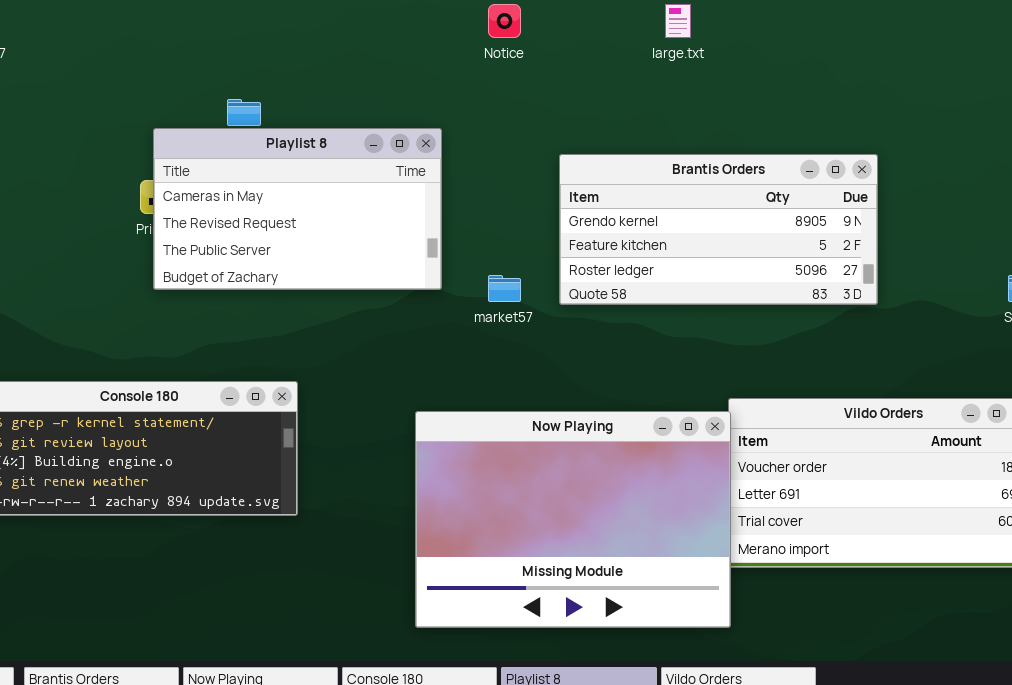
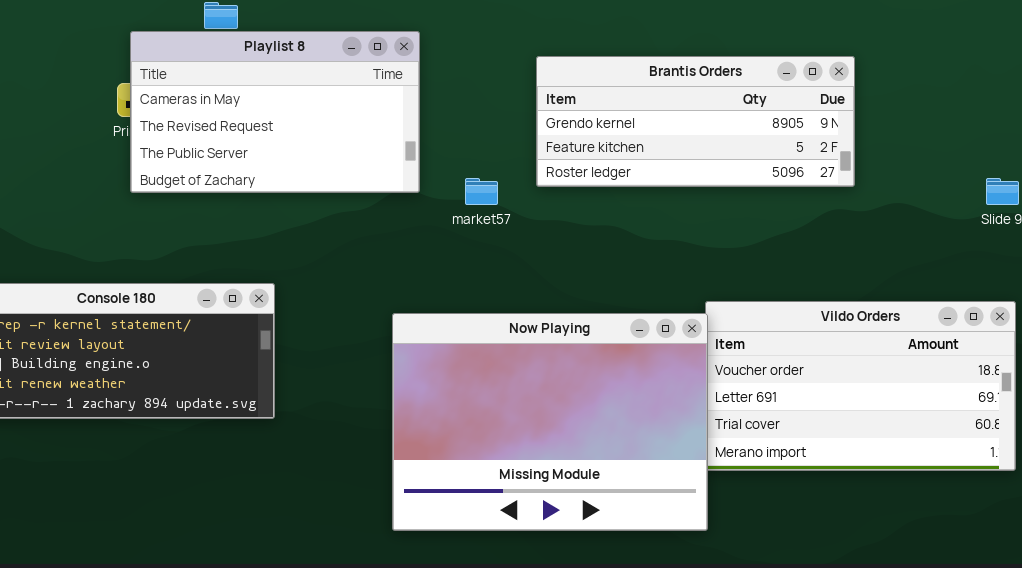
Brantis Orders: [559,154,878,305] -> [536,56,855,187], resized

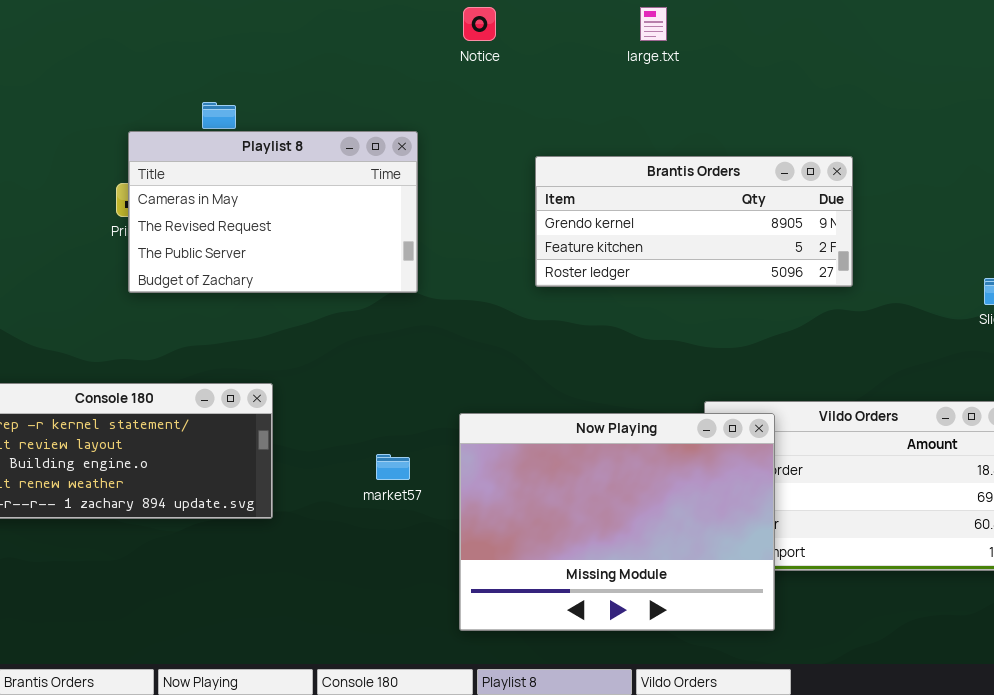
market57: [465,178,498,205] -> [376,454,410,480], moved
Now Playing: [392,313,708,531] -> [459,413,775,631], moved

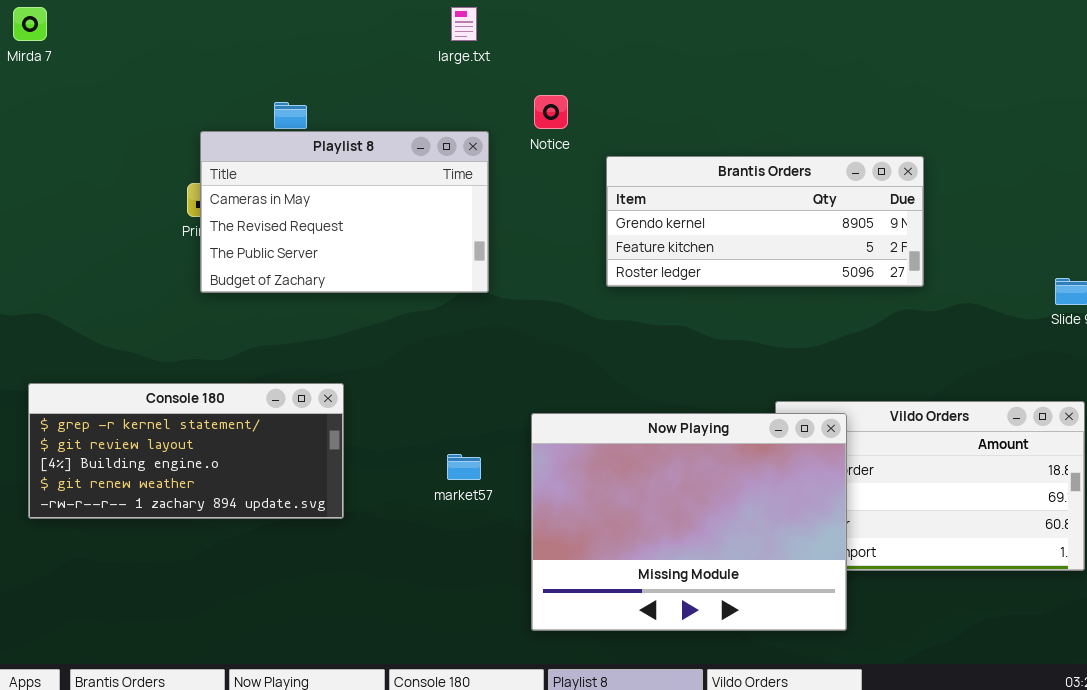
Notice: [463,7,496,41] -> [534,95,568,129], moved
large.txt: [640,7,667,41] -> [451,7,477,41], moved

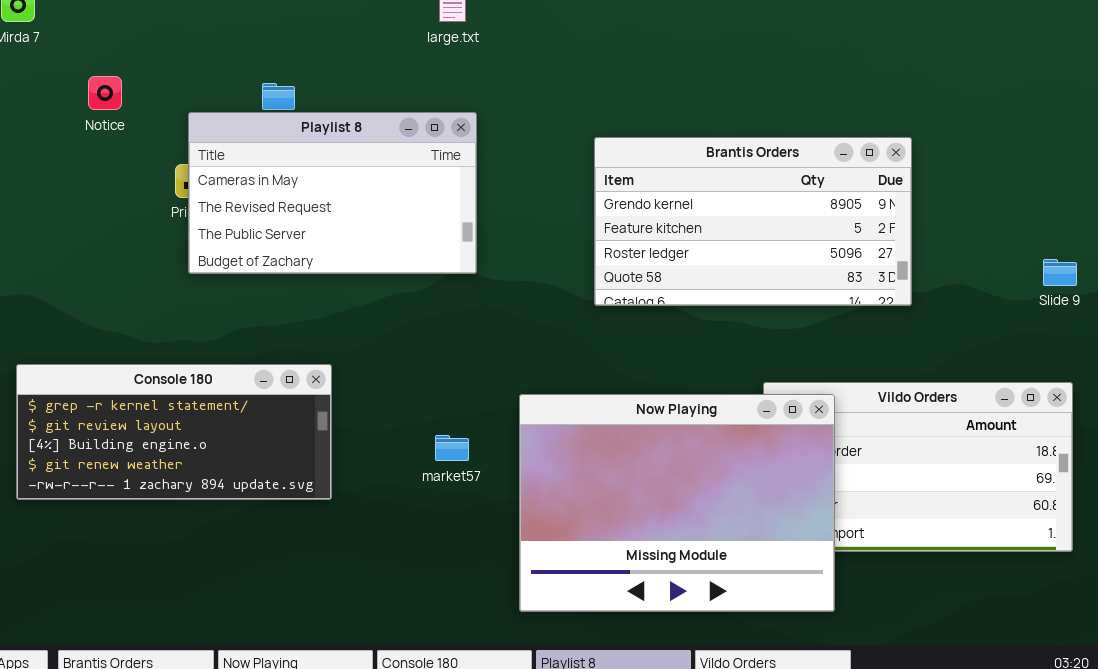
Notice: [534,95,568,129] -> [88,76,122,110], moved
Brantis Orders: [606,156,924,287] -> [594,137,912,306], resized

